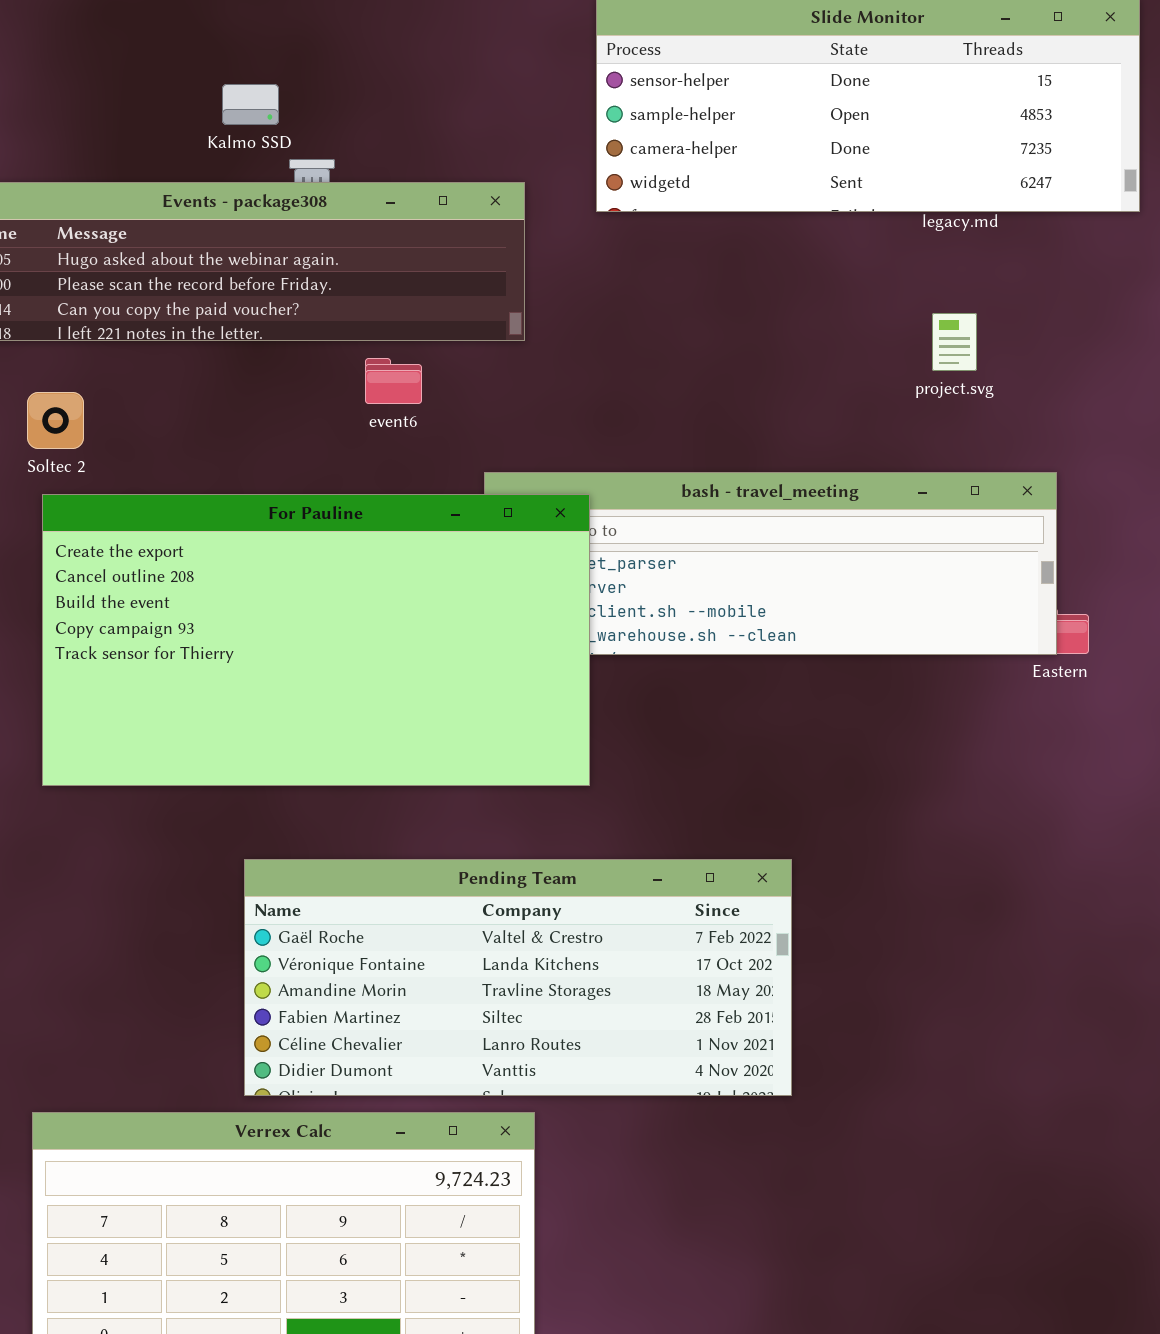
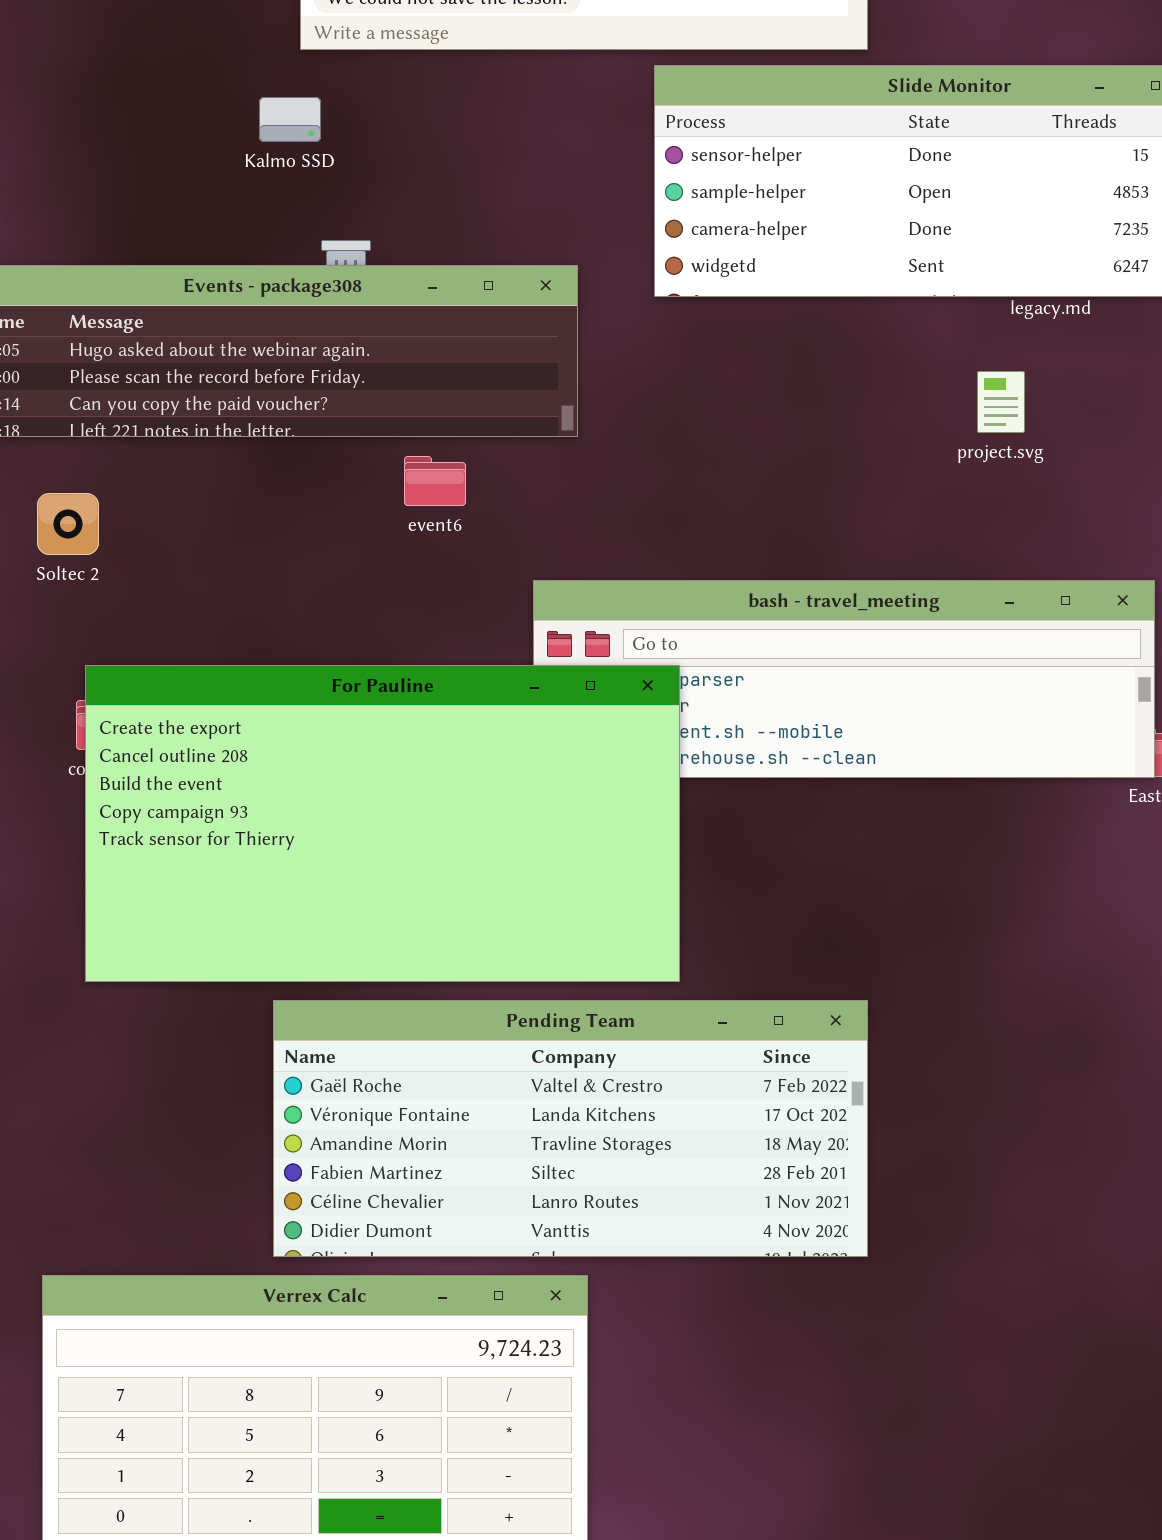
Kalmo SSD: [222,84,279,125] -> [259,97,321,142], moved
project.svg: [932,313,977,371] -> [977,371,1025,433], moved
For Pauline: [42,494,590,786] -> [85,665,680,982], moved

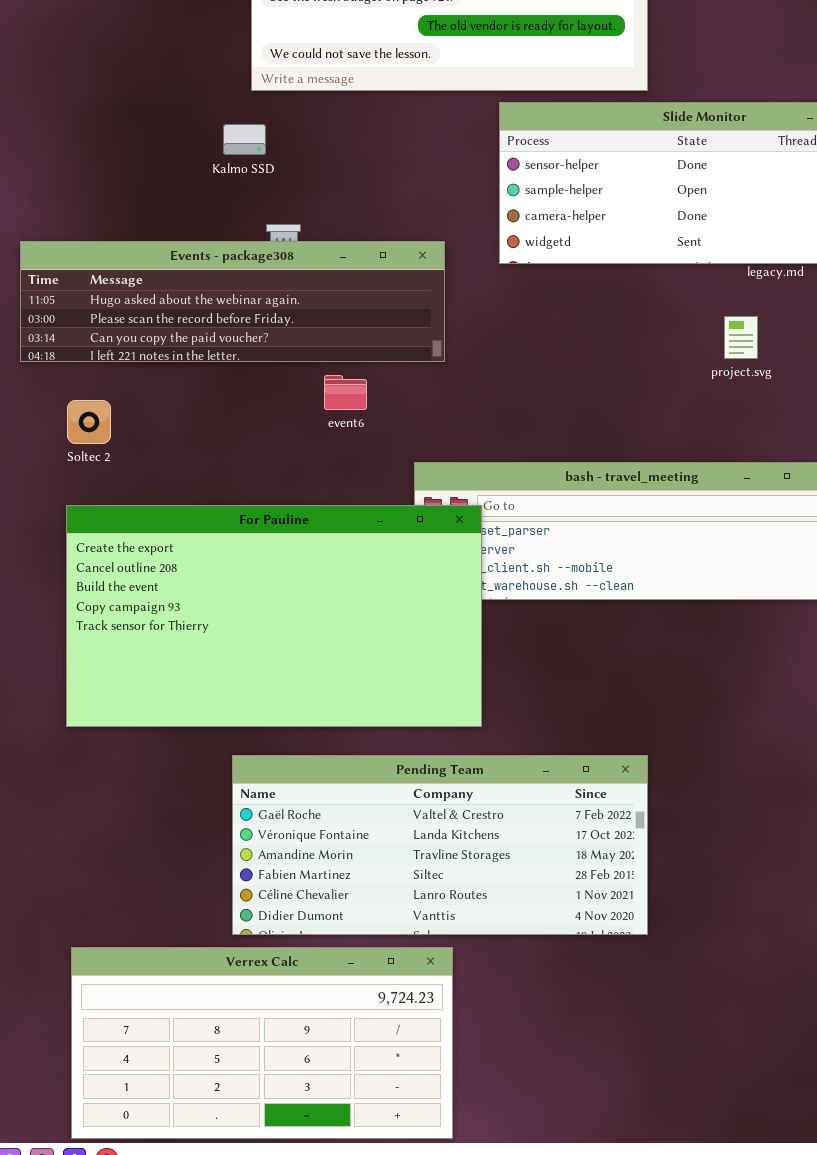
For Pauline: [85,665,680,982] -> [66,505,482,727], moved

